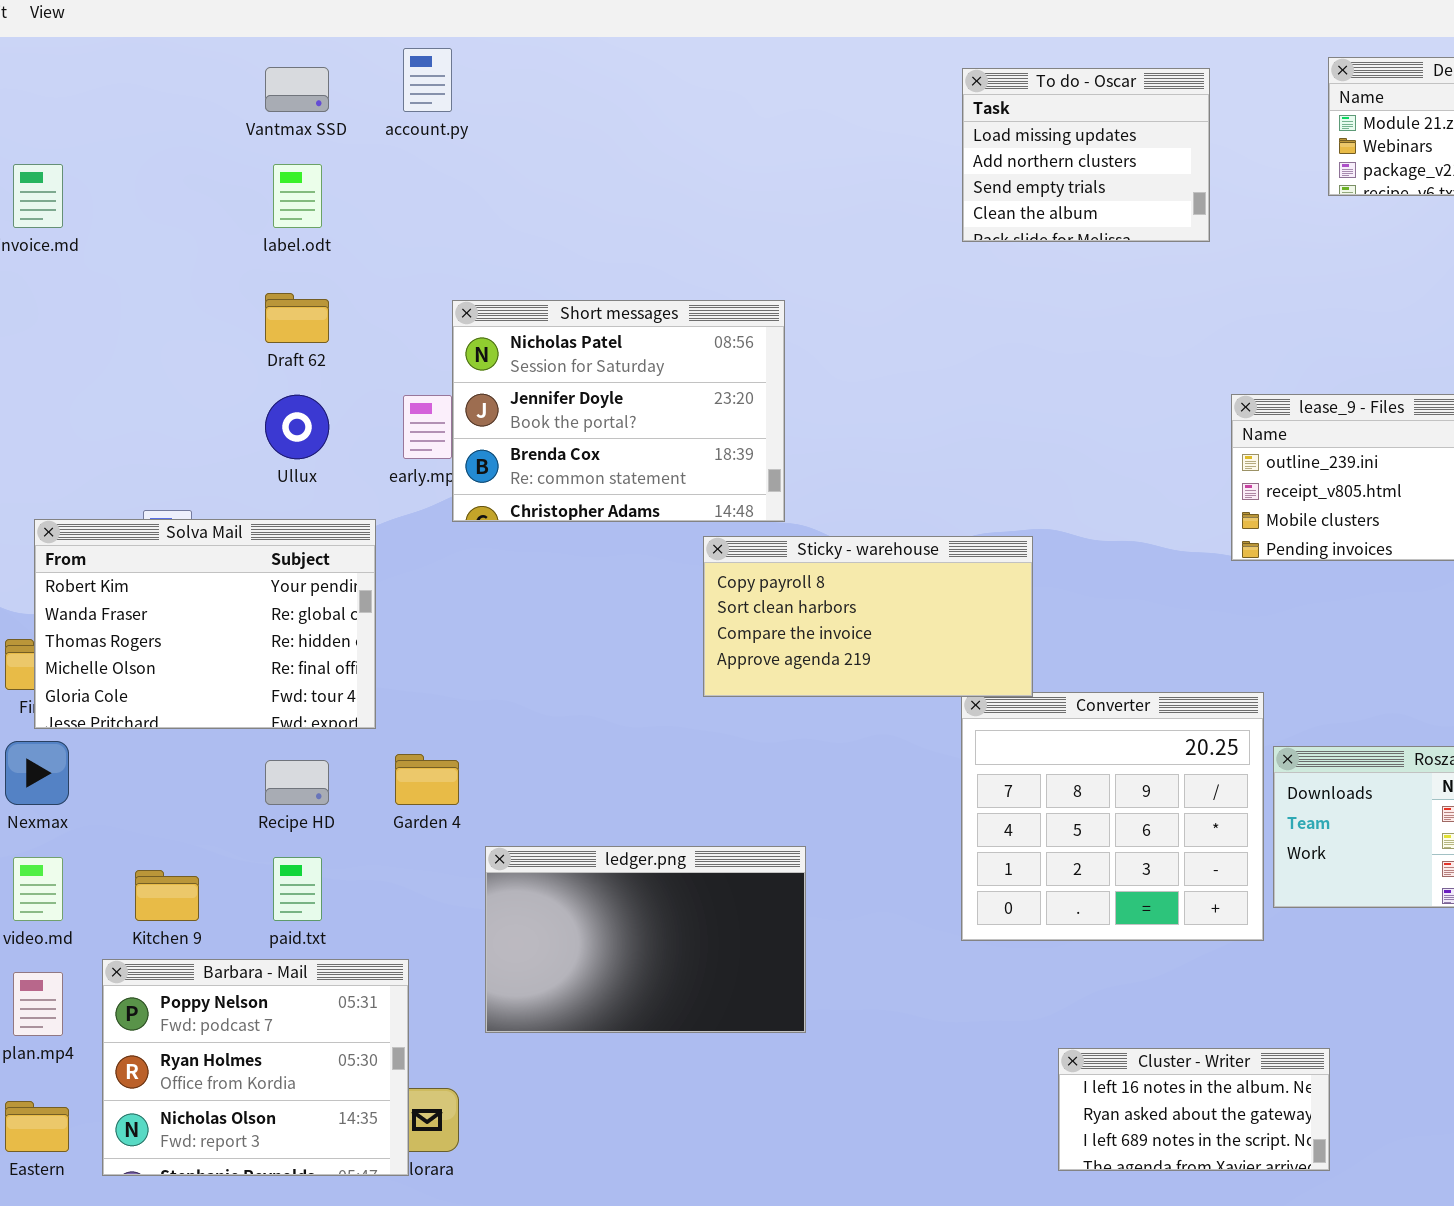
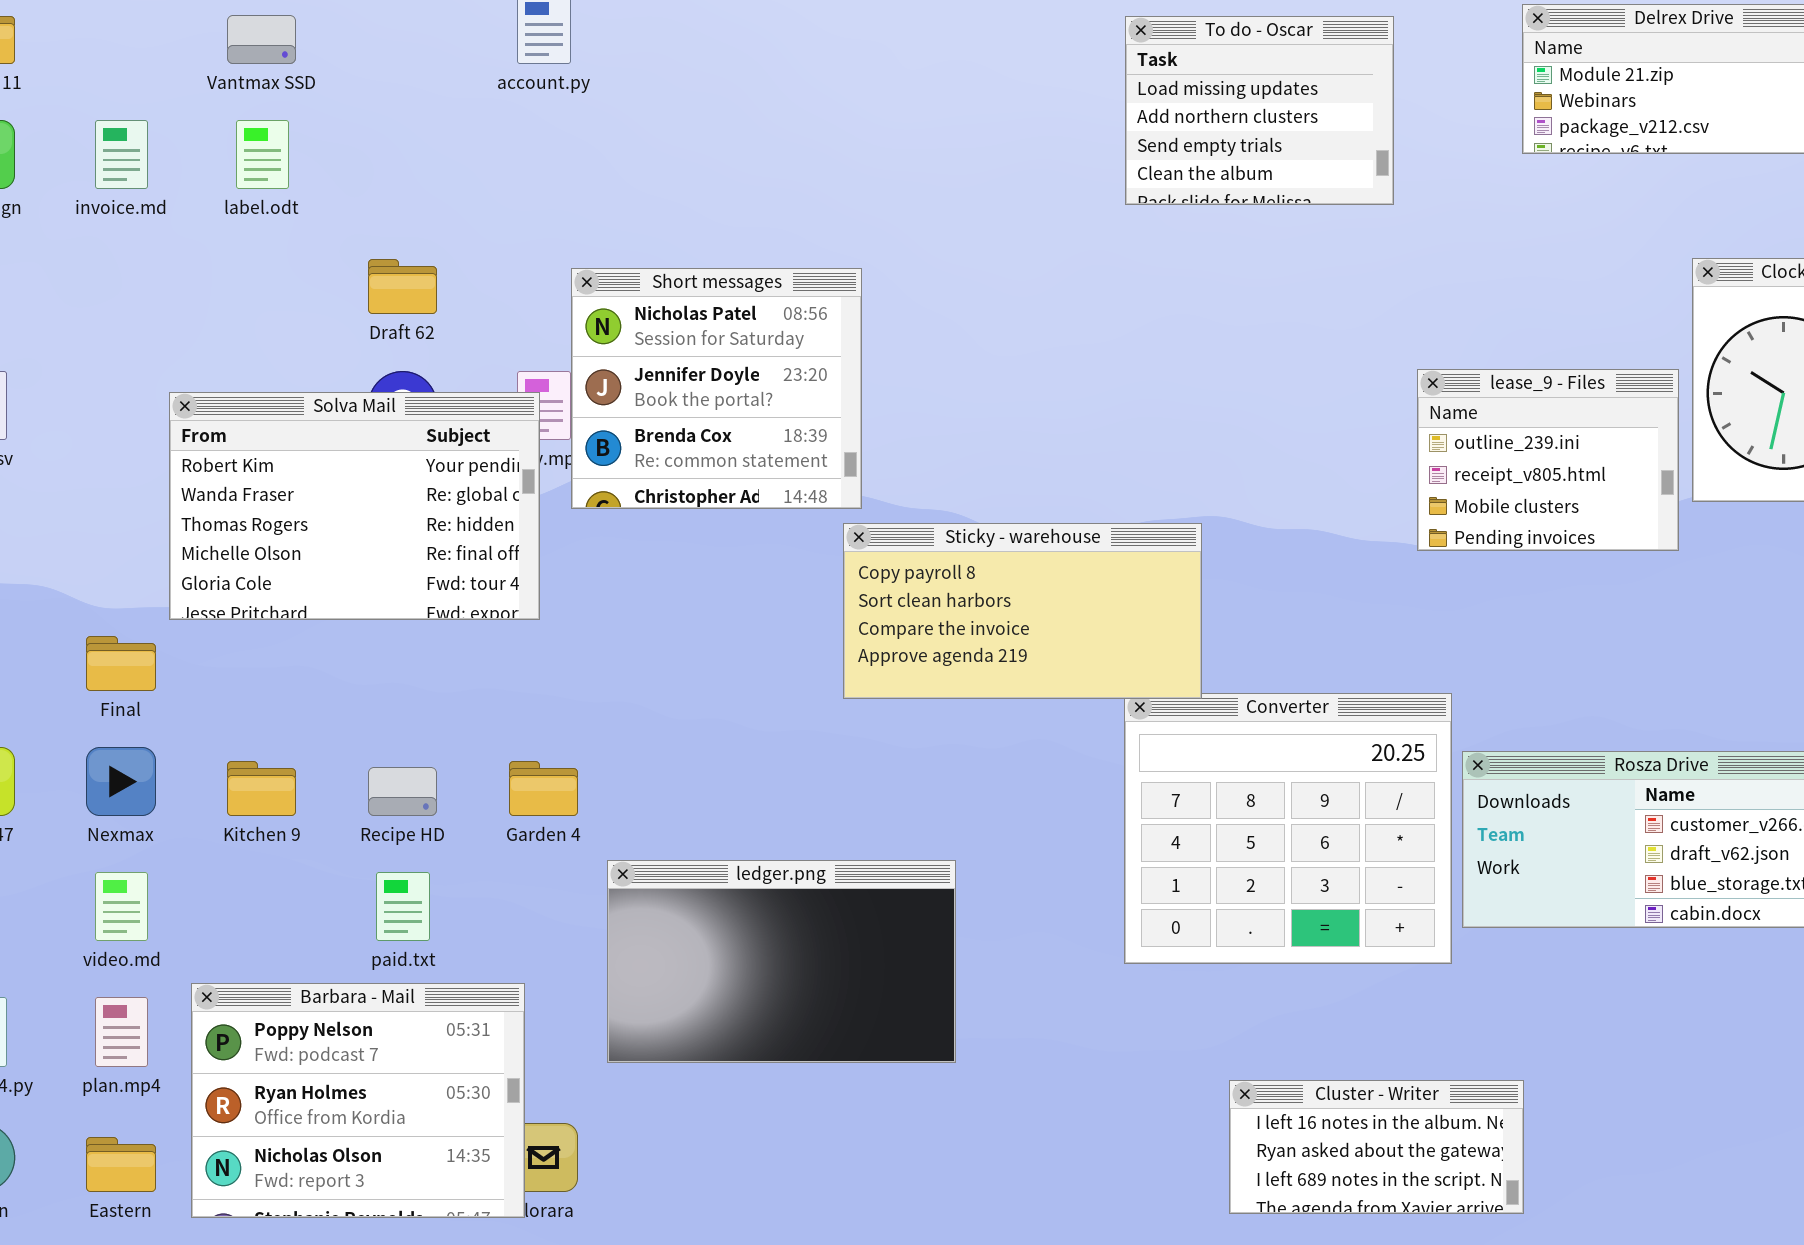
Vantmax SSD: [265,67,329,112] -> [227,15,296,64], moved
label.odt: [273,164,322,228] -> [236,120,289,189], moved
Short messages: [452,300,785,522] -> [571,268,862,509], resized
Solva Mail: [34,519,376,729] -> [169,392,540,620], moved
Kitchen 9: [135,870,199,921] -> [227,761,296,816], moved

